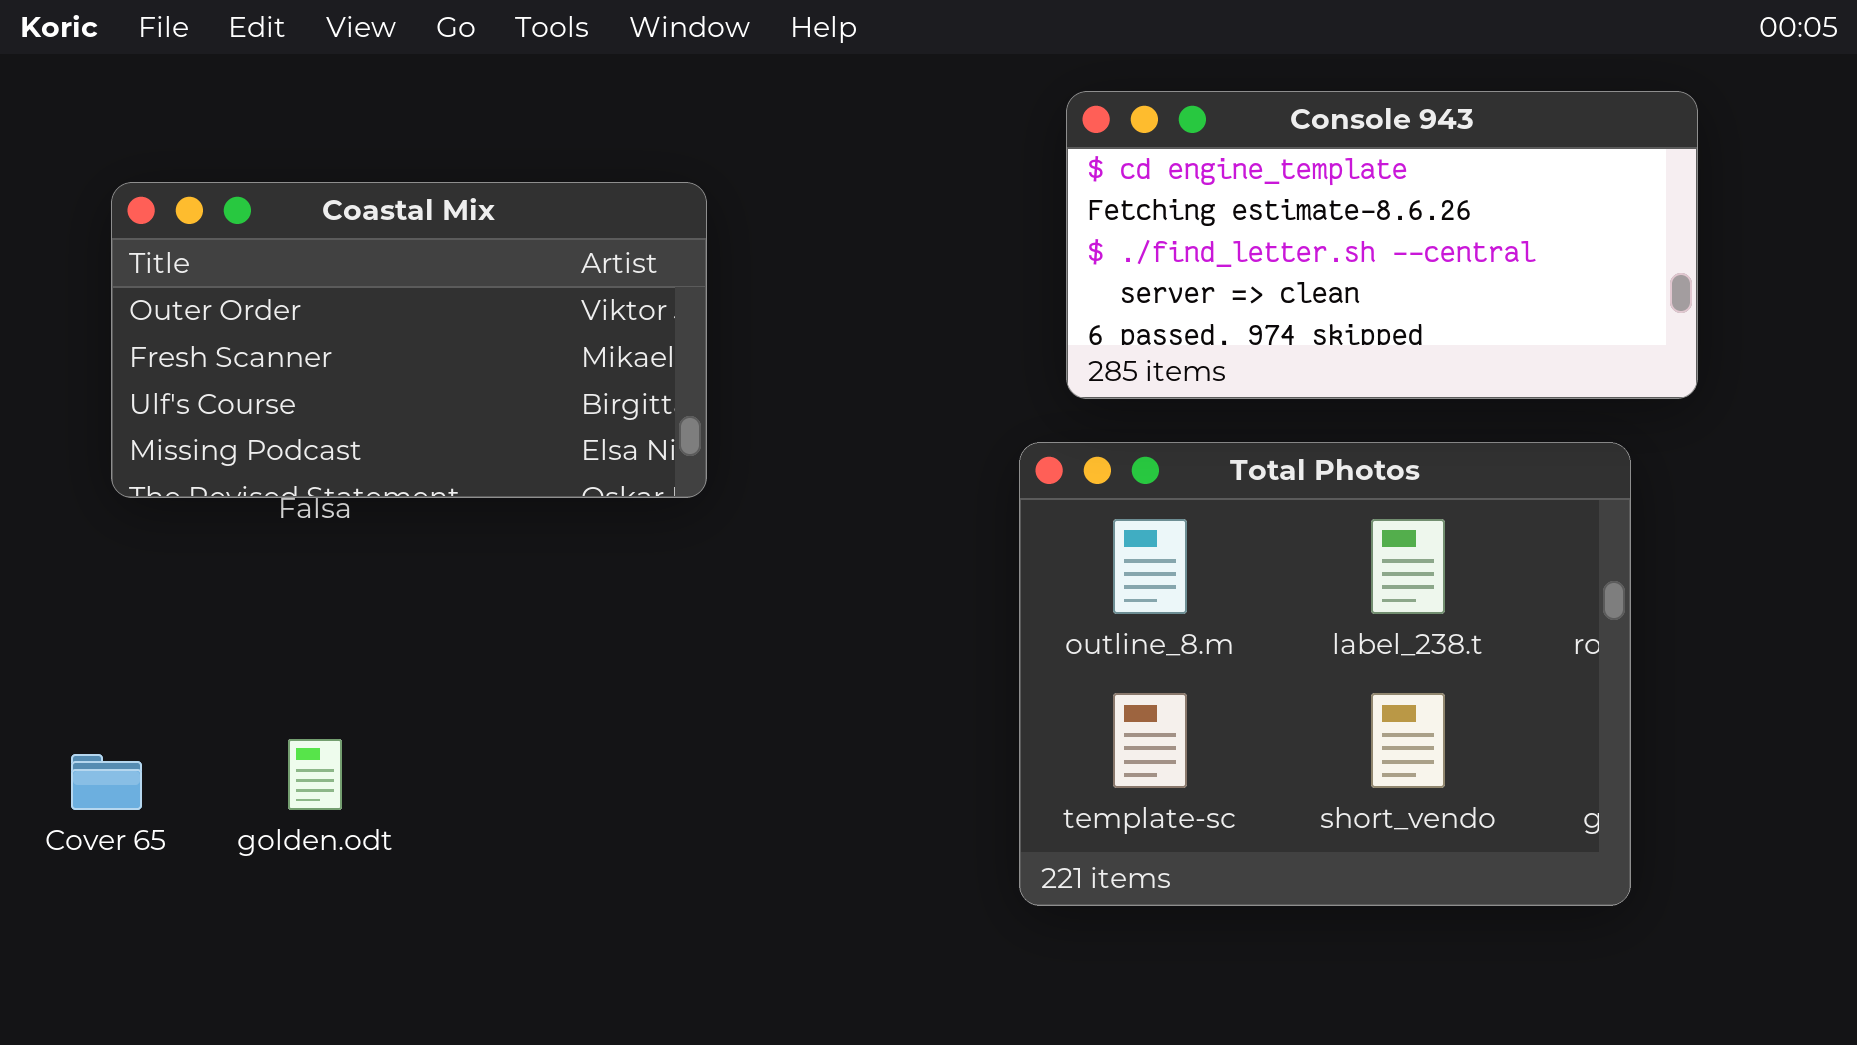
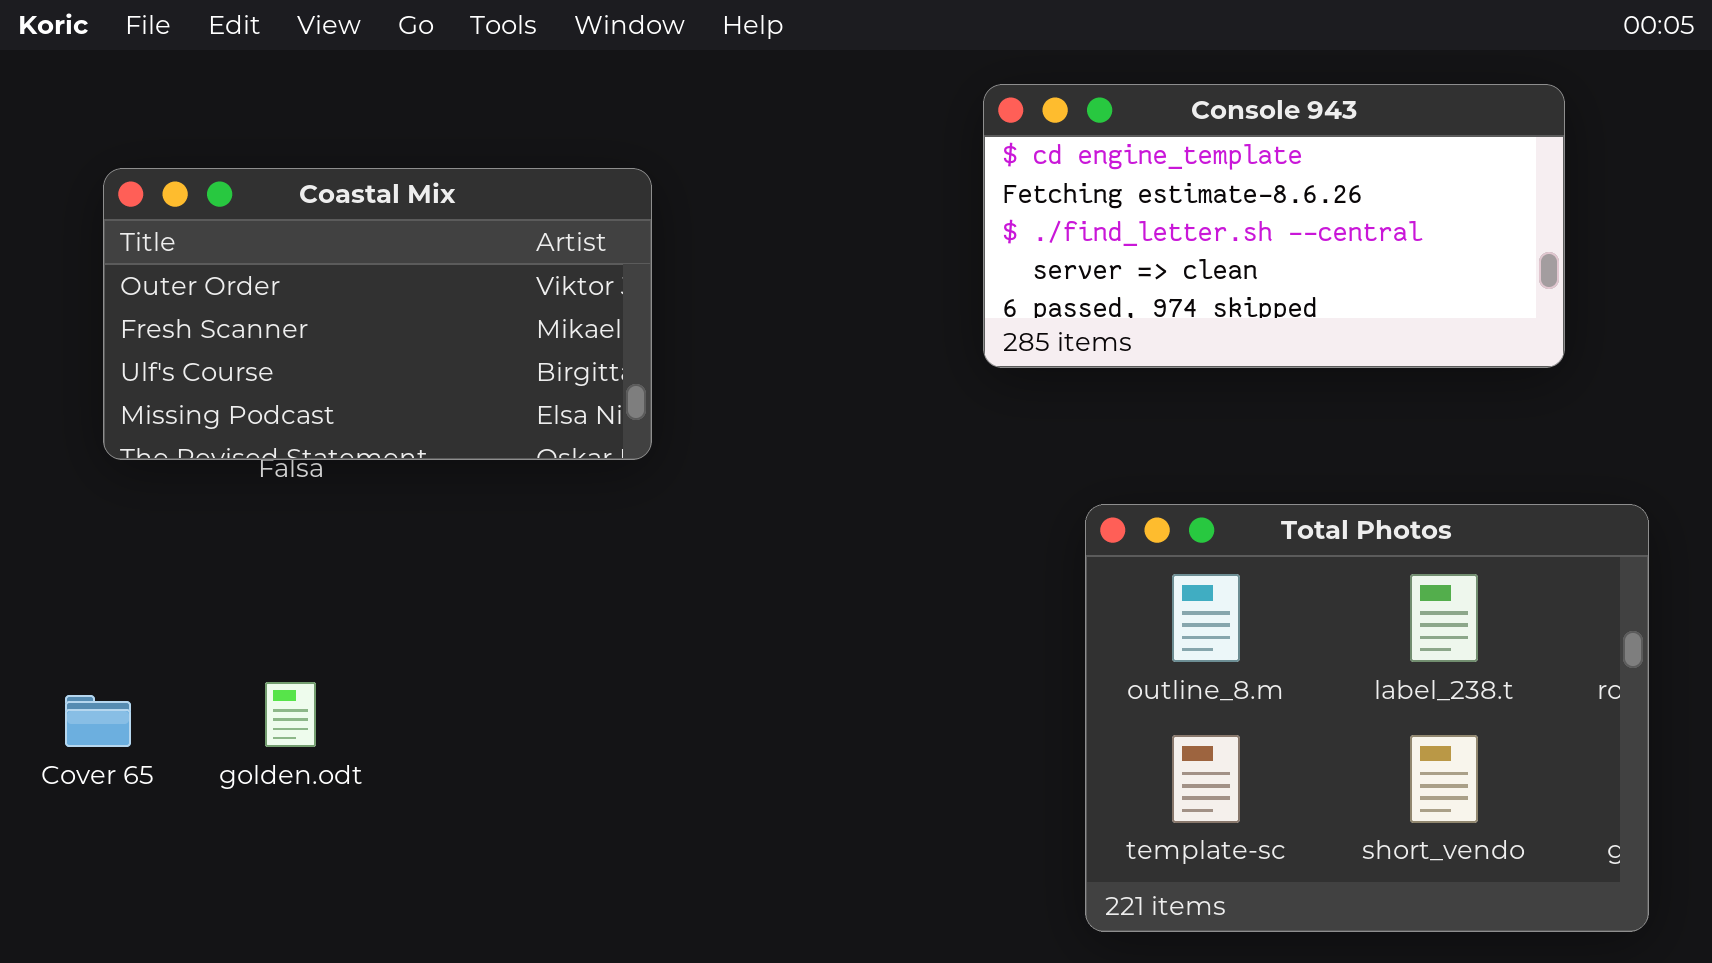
Total Photos: [1019,442,1631,906] -> [1085,504,1649,932], moved

